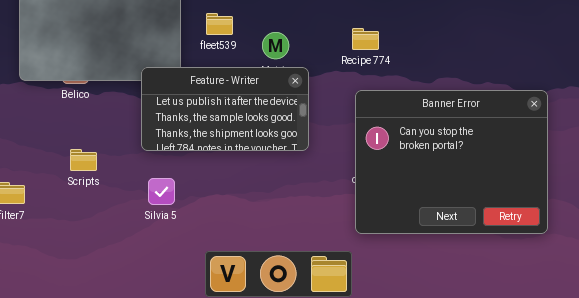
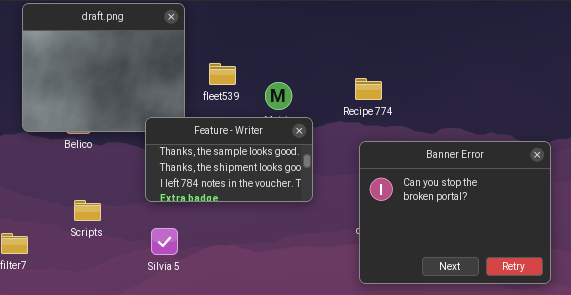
Feature - Writer: [141,67,309,151] -> [145,117,313,202], scrolled down 1 row

